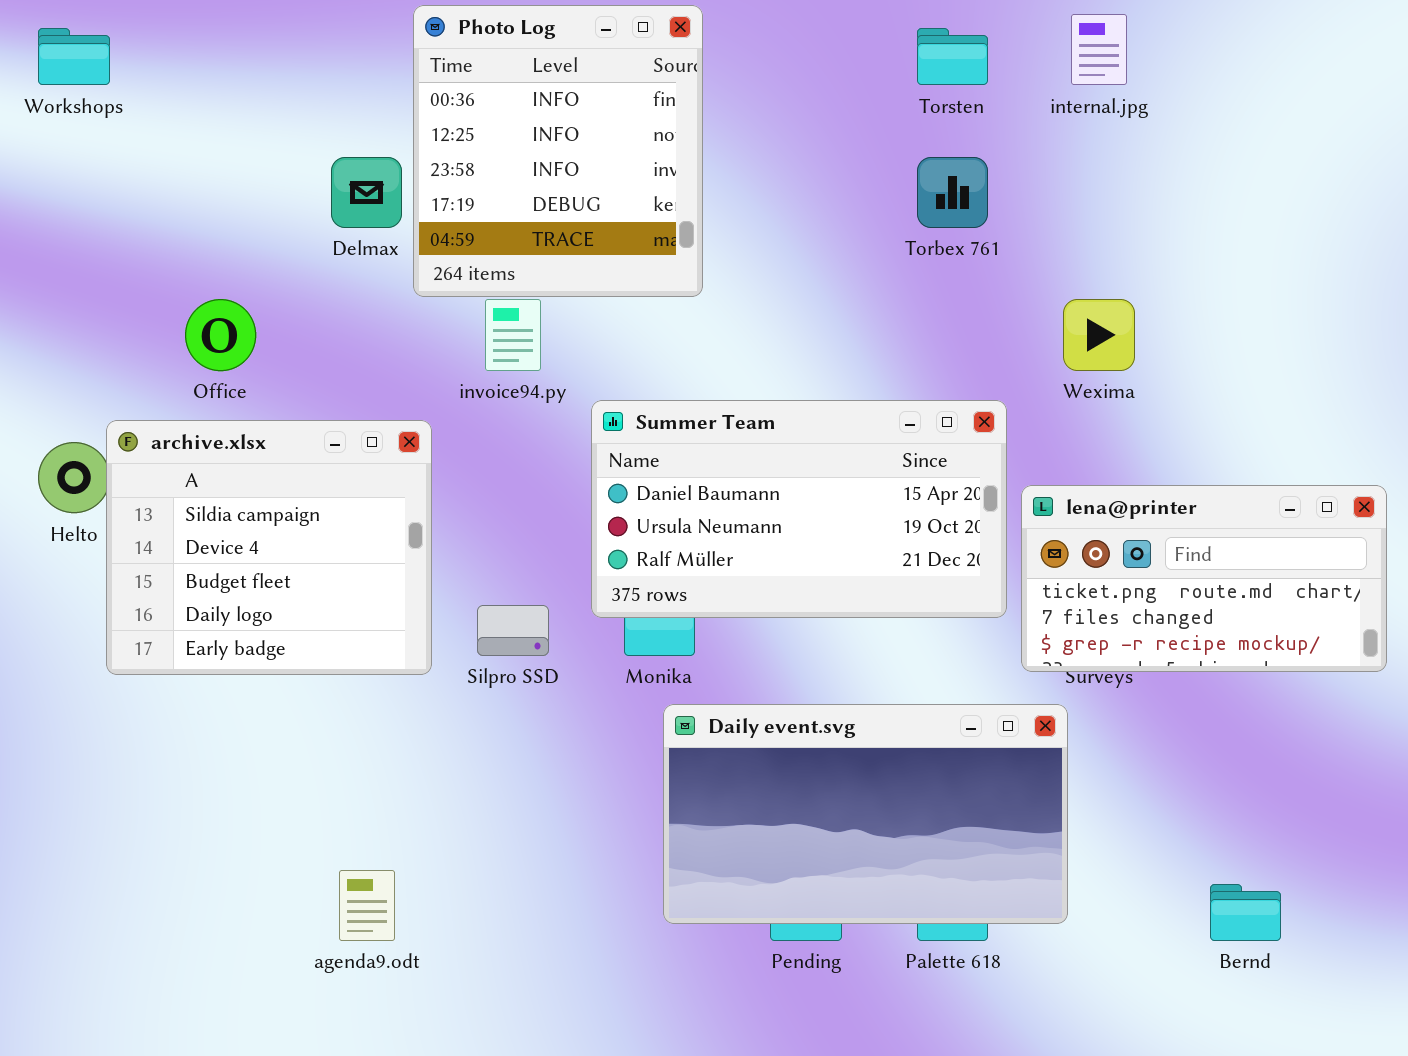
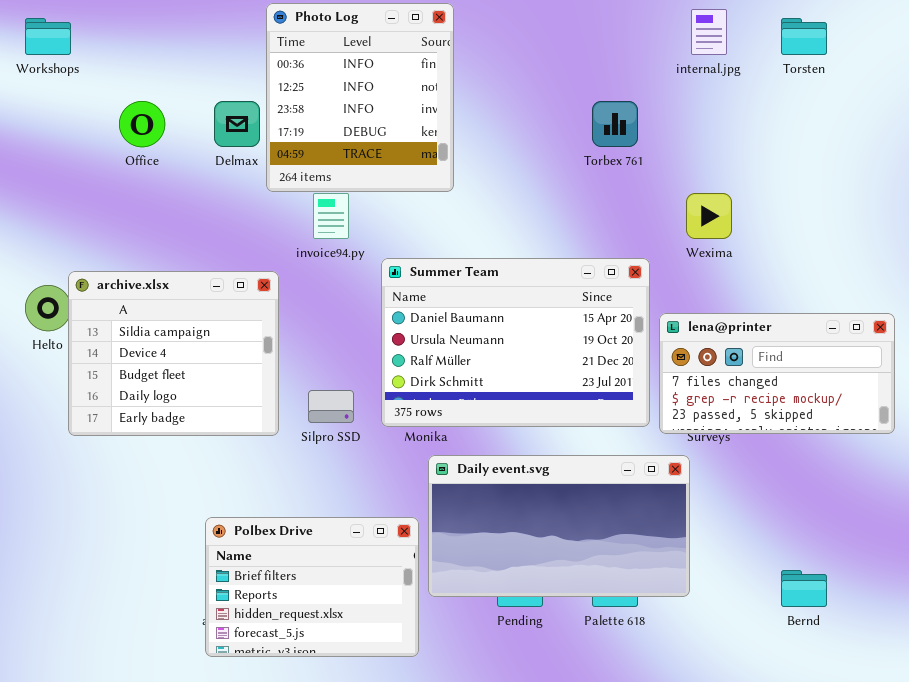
Torsten: [917,28,988,85] -> [781,18,827,55], moved
Office: [185,299,256,371] -> [119,101,165,147], moved
Summer Team: [591,400,1007,618] -> [381,258,650,427], resized
lena@printer: [1021,485,1387,672] -> [659,313,895,434], scrolled down 1 row
Polbex Drive: none -> [205,517,419,657], opened

